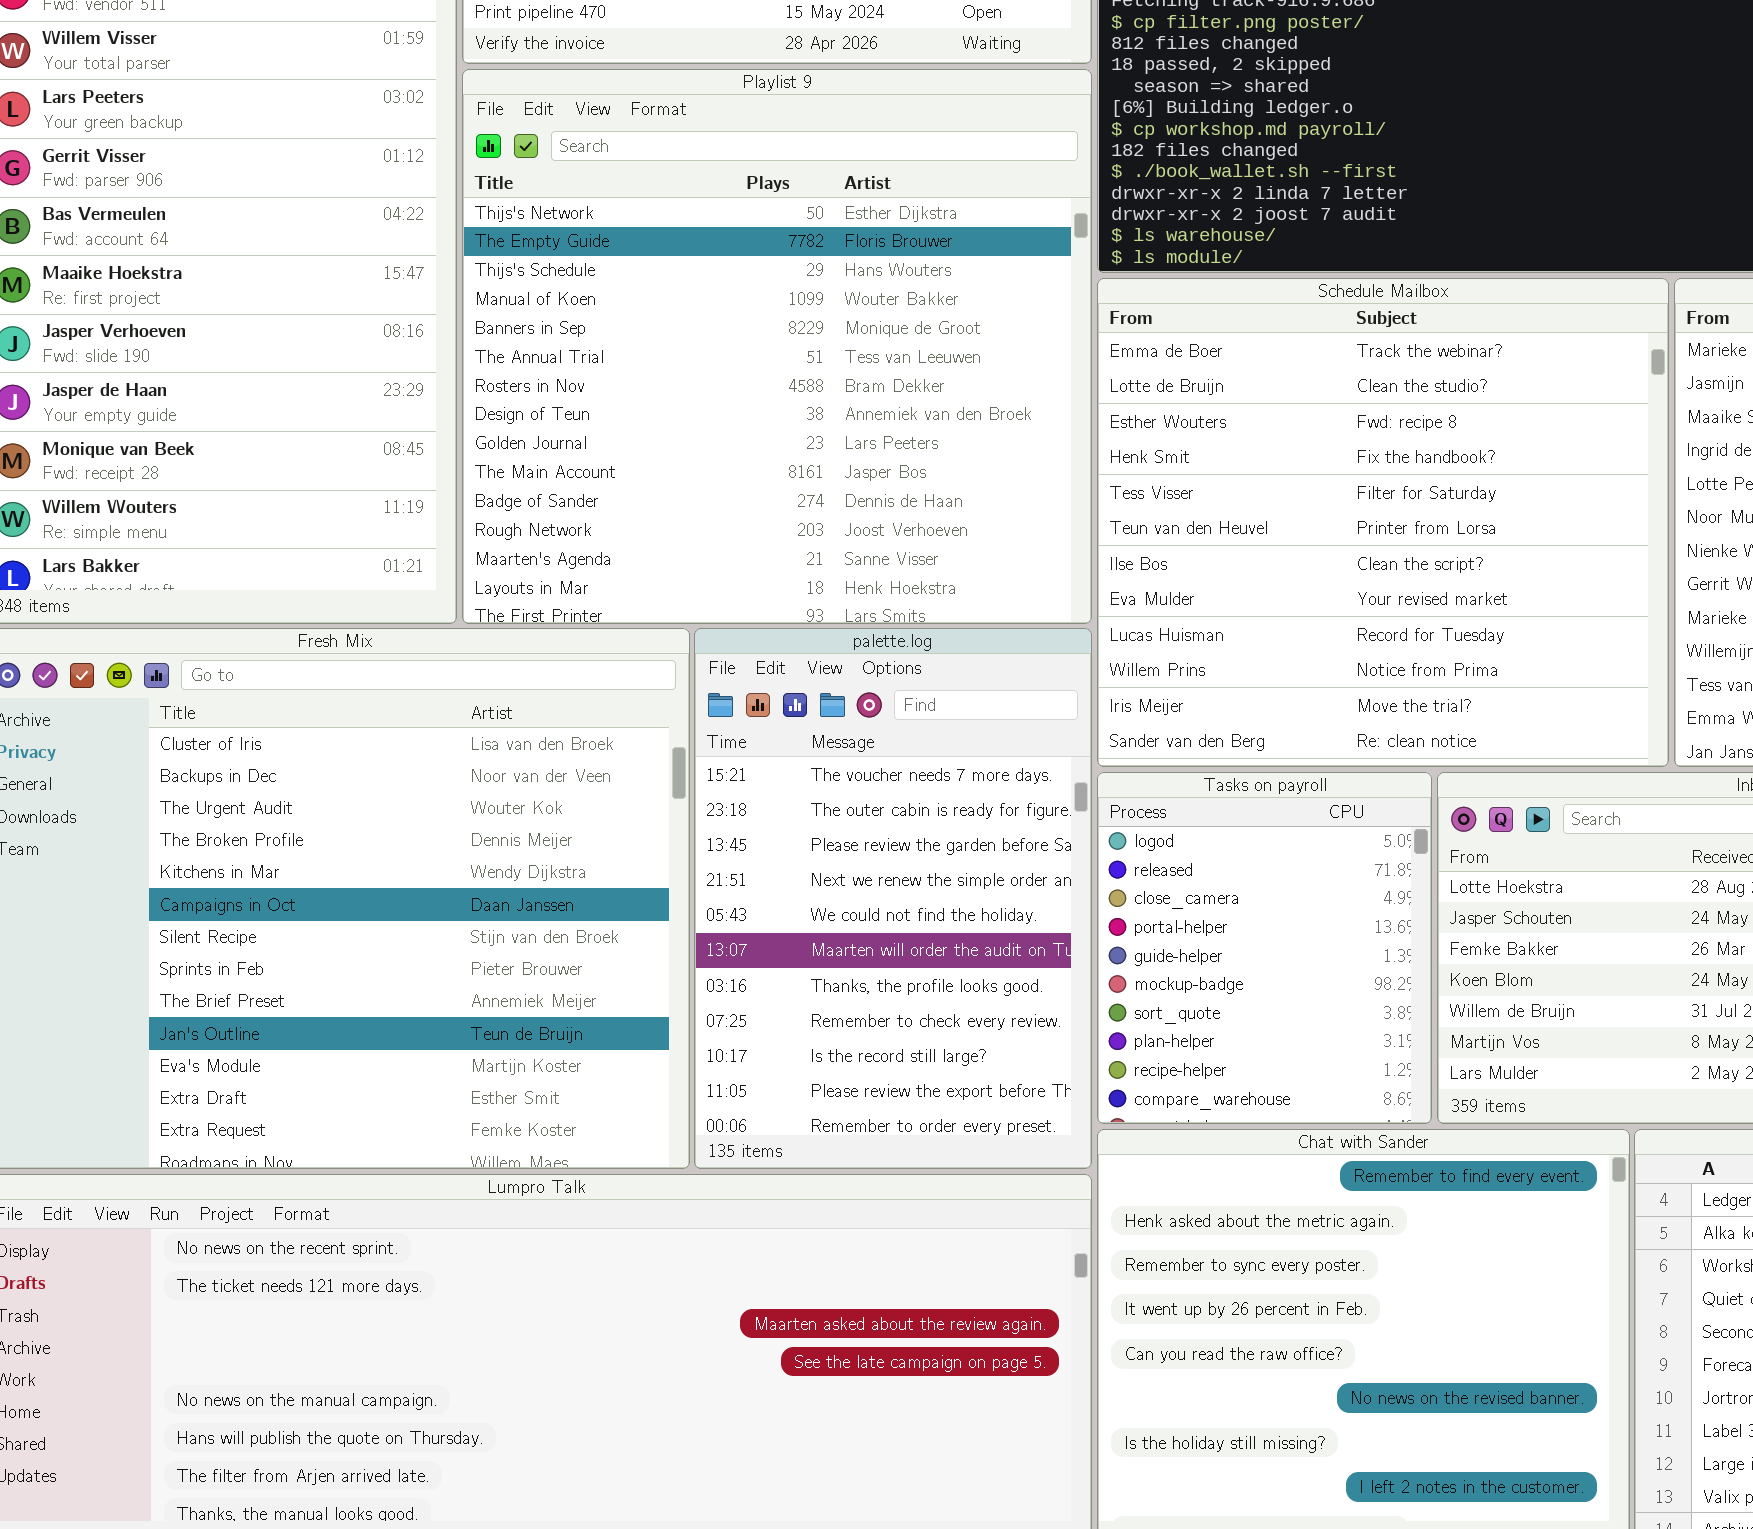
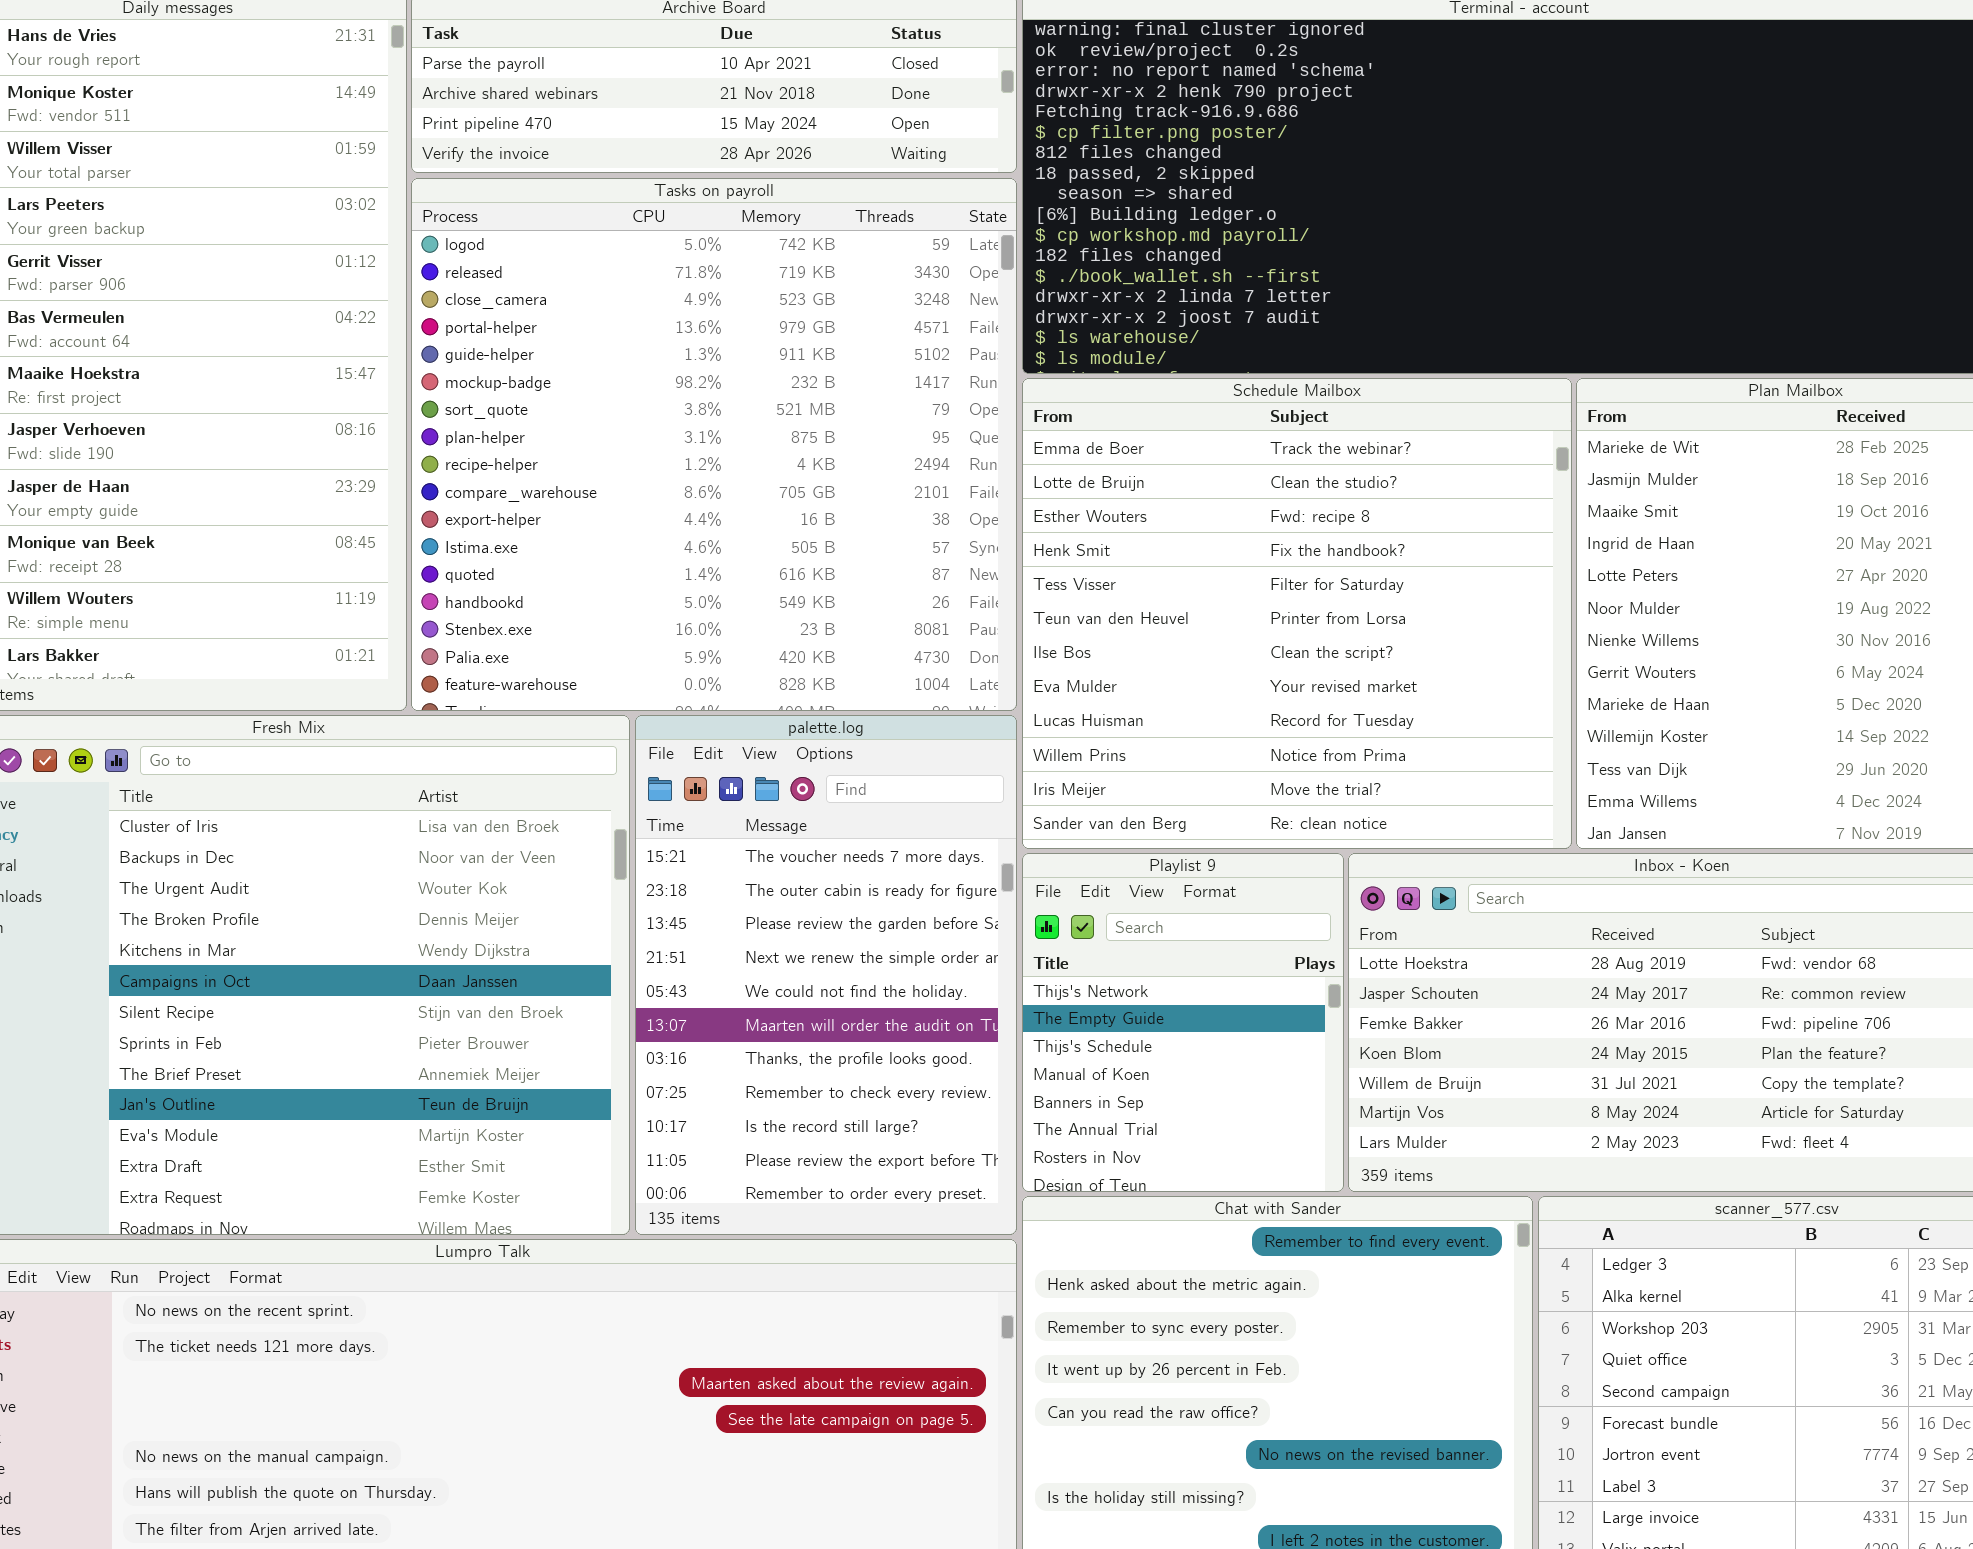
Playlist 9: [462,69,1092,624] -> [1022,853,1344,1192], moved, resized
Tasks on payroll: [1097,772,1432,1124] -> [411,178,1017,711], moved, resized

